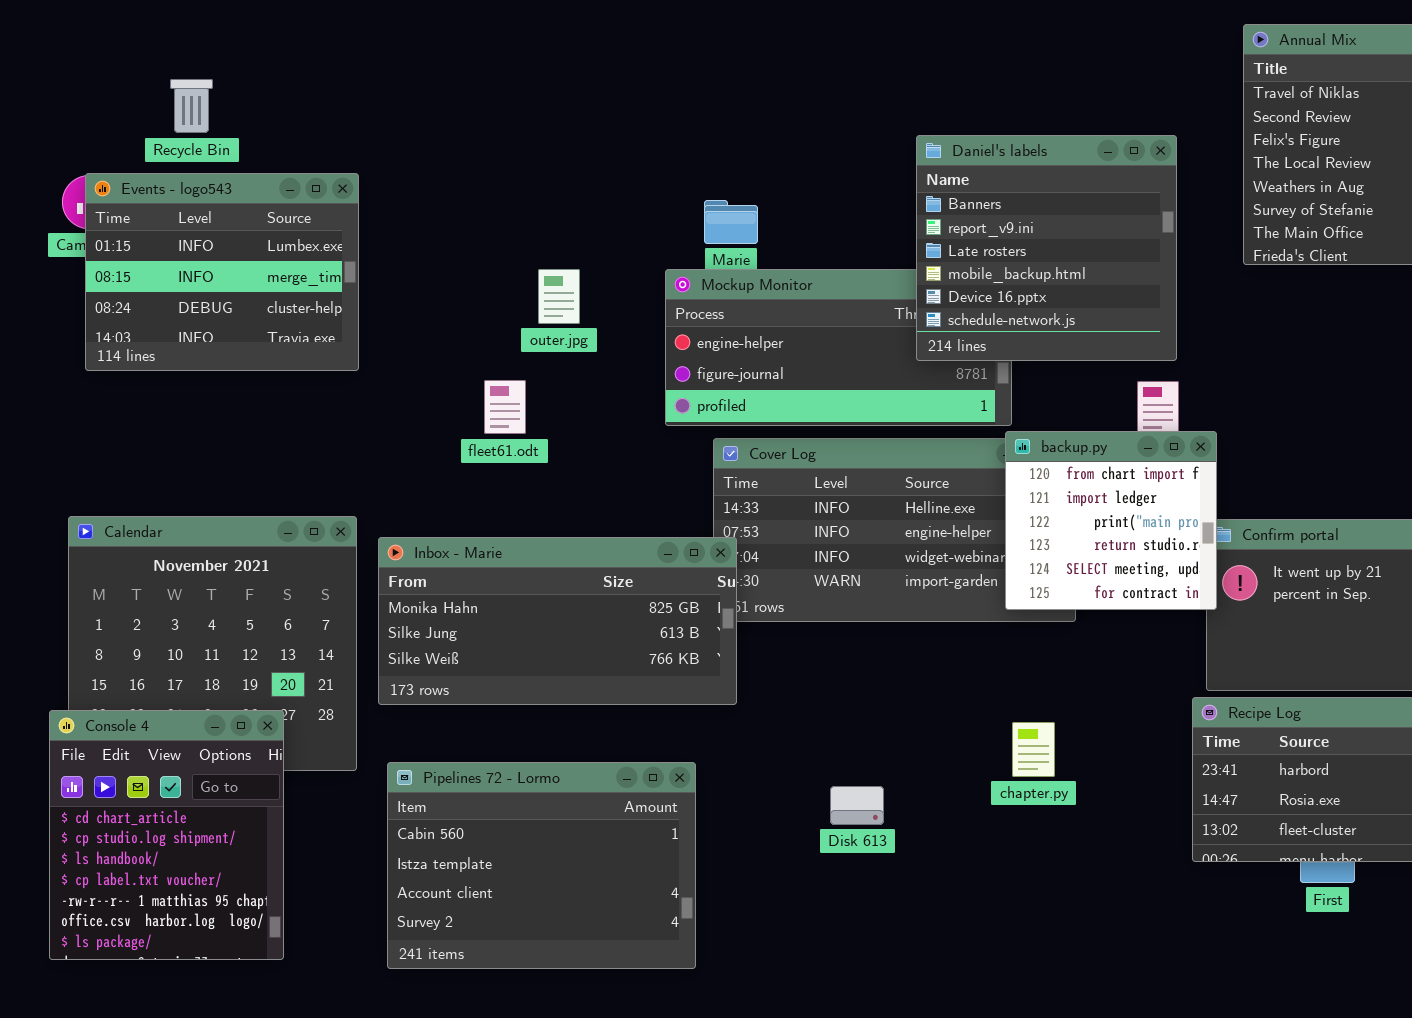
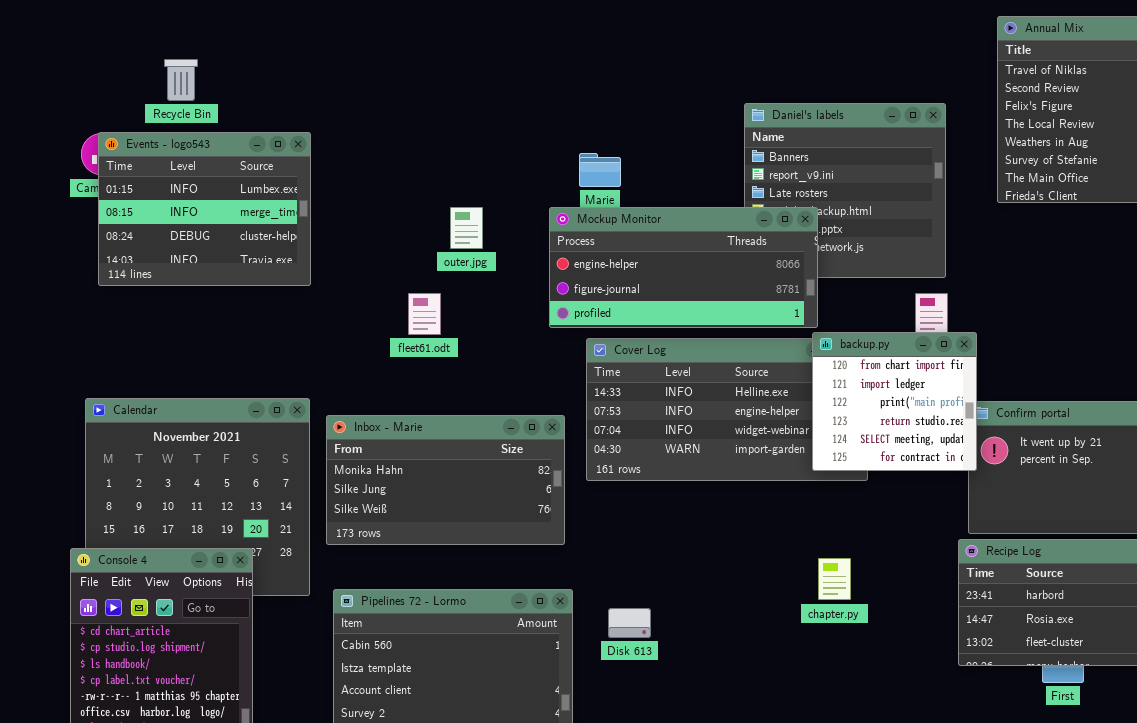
Mockup Monitor: [665,269,1012,426] -> [549,207,818,328], raised
Inbox - Marie: [378,537,737,705] -> [326,415,565,545], resized
Disk 613: [830,786,884,825] -> [608,608,651,638], moved

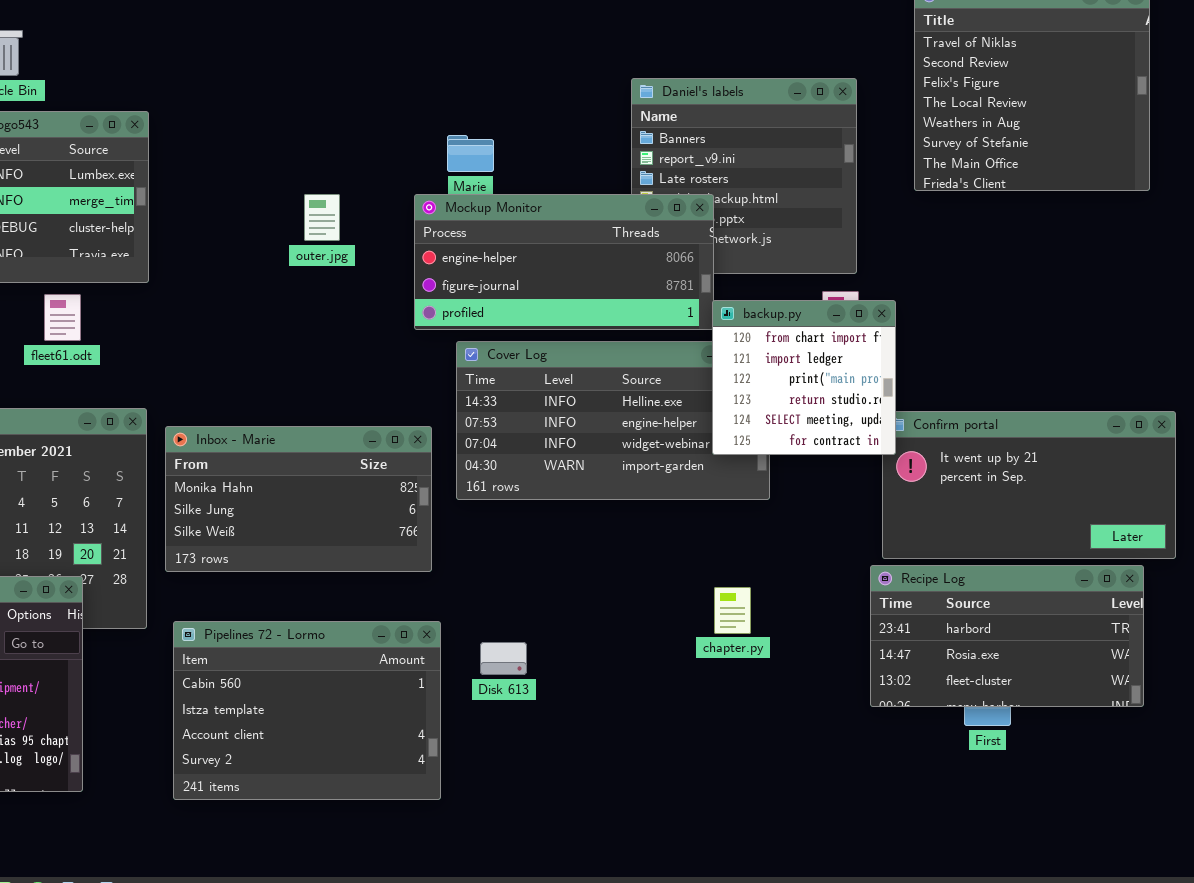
fleet61.odt: [408,293,441,335] -> [44,294,81,341], moved
backup.py: [812,332,977,471] -> [712,300,896,455], moved

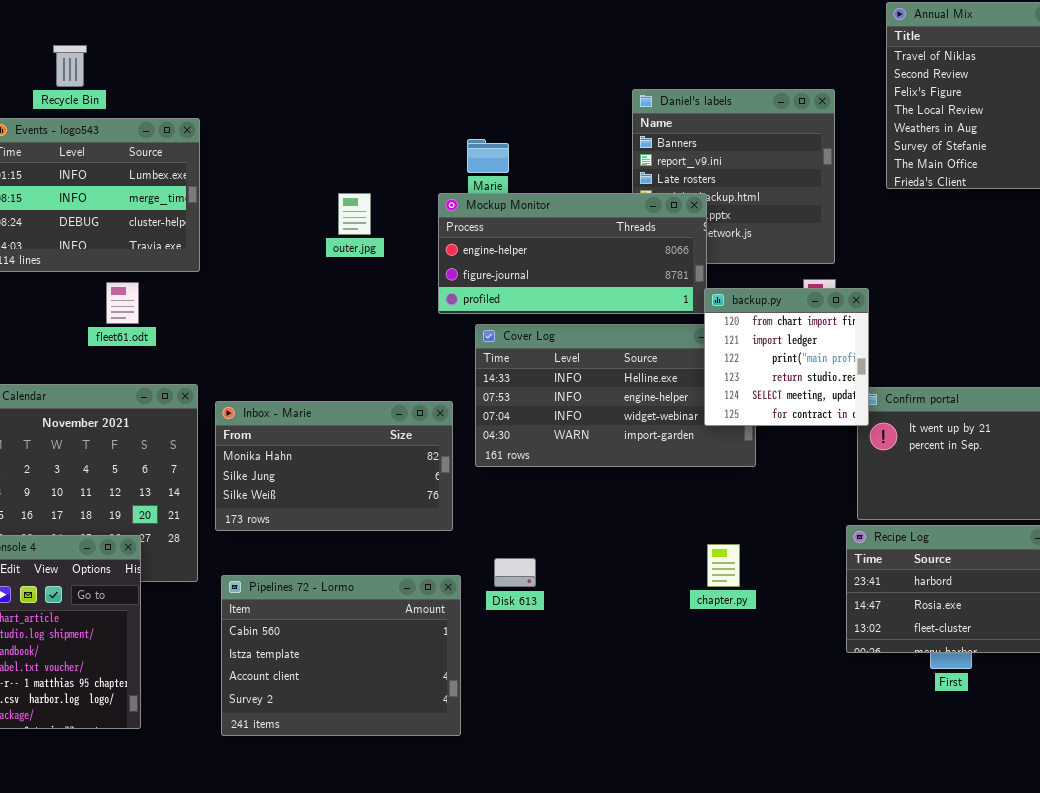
Disk 613: [480,642,527,675] -> [494,558,536,587], moved

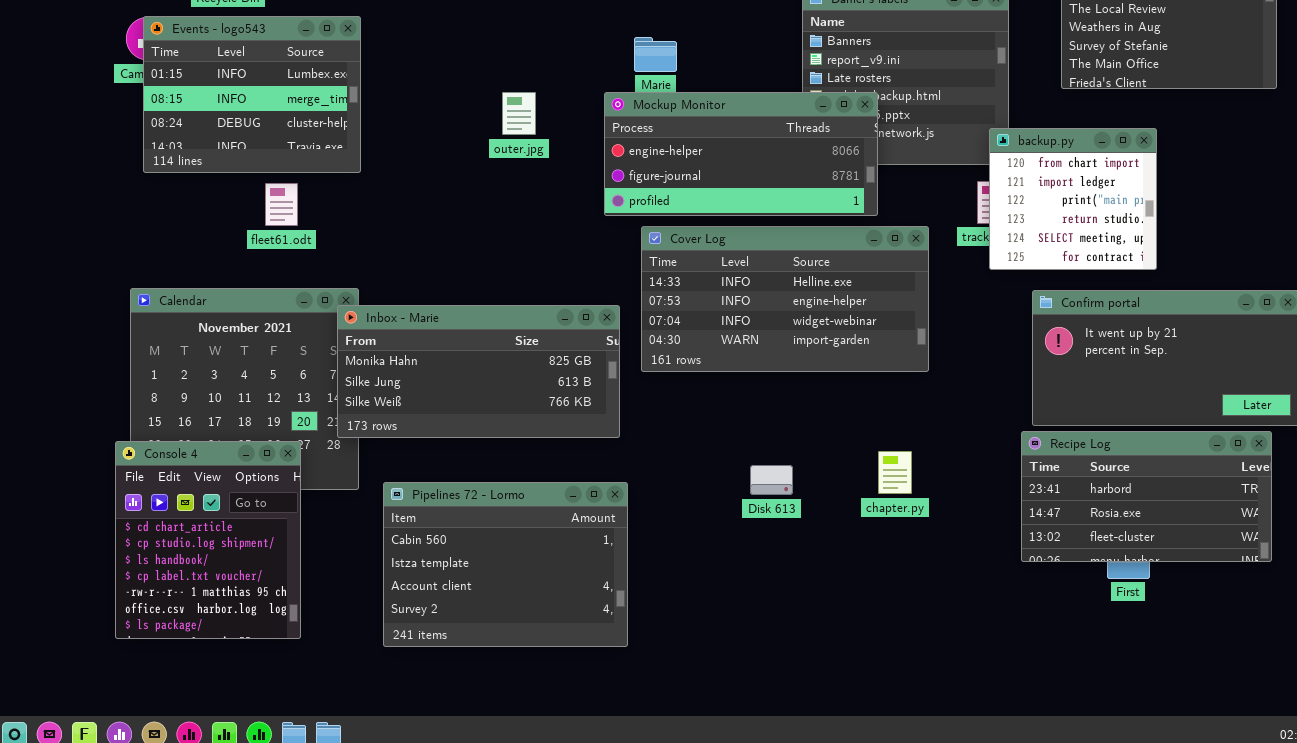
backup.py: [704,288,869,426] -> [989,128,1157,270], moved
Inbox - Marie: [215,401,453,531] -> [337,305,620,438], resized
Disk 613: [494,558,536,587] -> [750,465,793,495], moved

